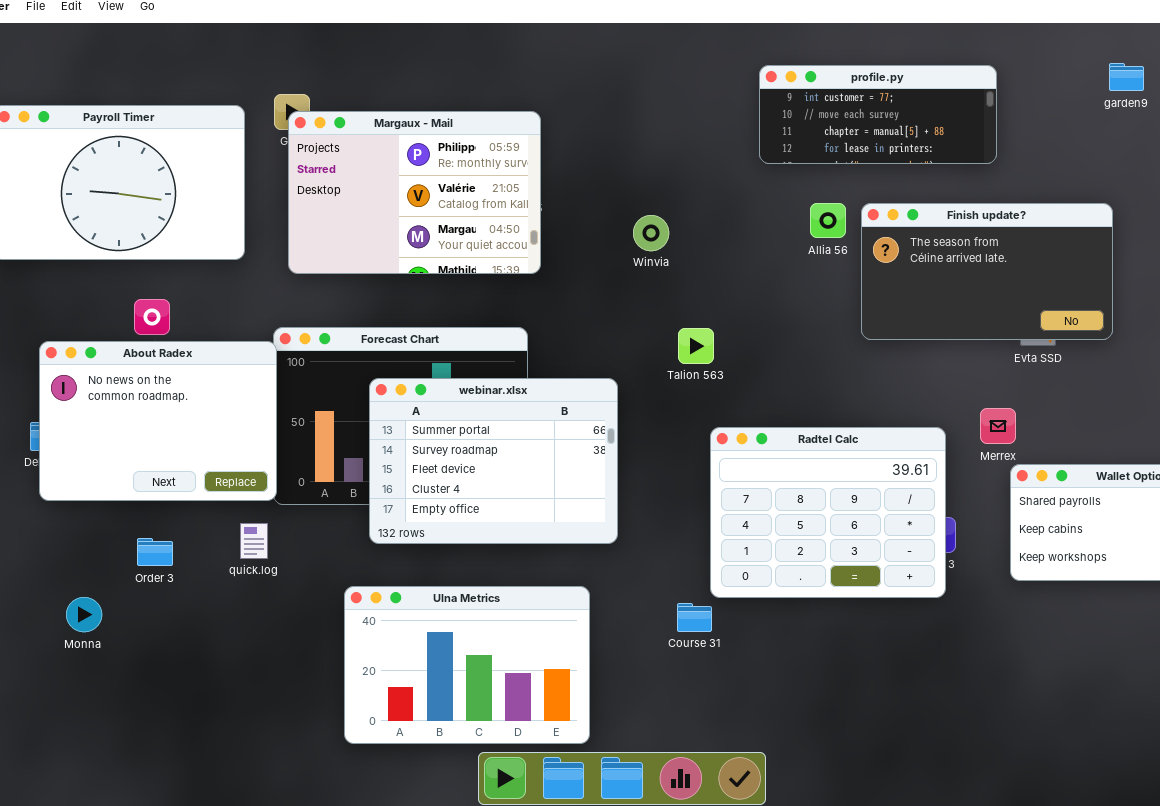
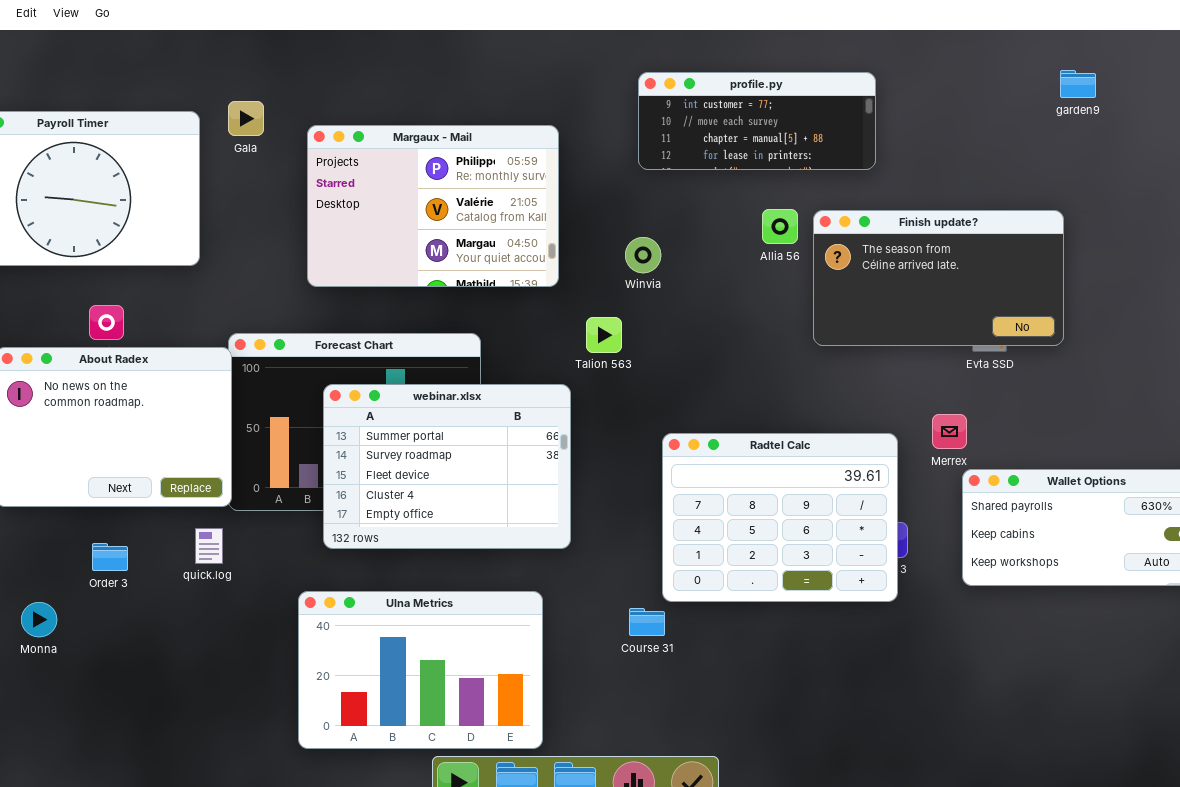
profile.py: [759,65,997,164] -> [638,72,876,170], moved
Margaux - Mail: [288,111,541,274] -> [307,125,559,287], moved
Winvia: [633,215,669,251] -> [625,237,661,273], moved
Talion 563: [678,328,714,364] -> [586,317,622,353], moved

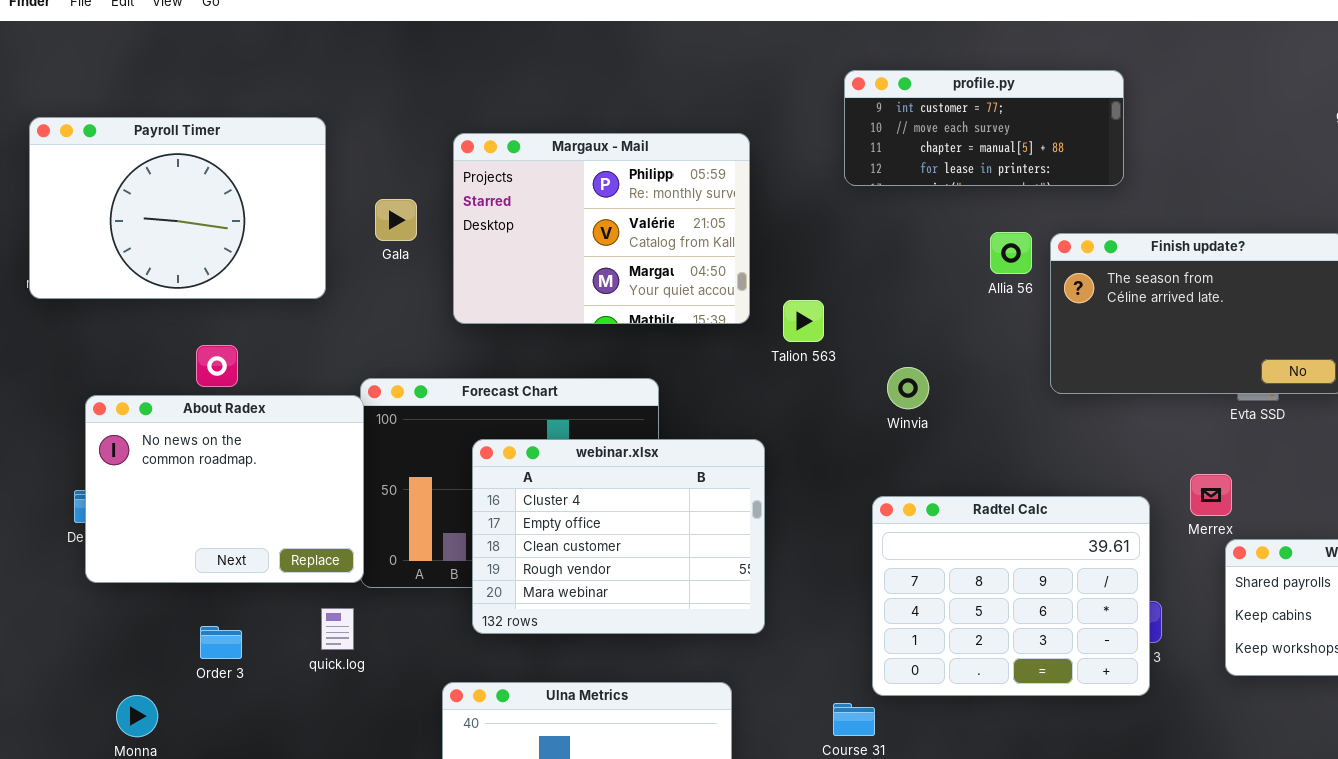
Gala: [228,101,264,136] -> [375,199,417,241], moved
Winvia: [625,237,661,273] -> [887,367,929,409], moved
Talion 563: [586,317,622,353] -> [783,300,824,342], moved
webinar.xlsx: [323,384,571,549] -> [472,439,765,634], scrolled down 3 rows

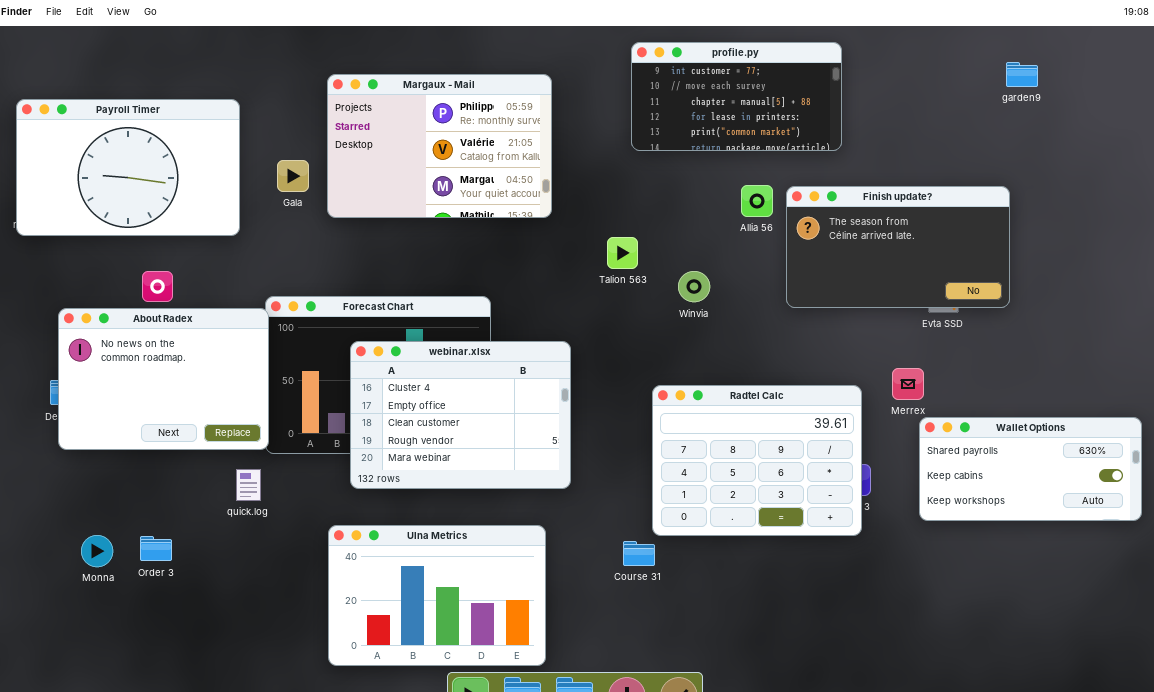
profile.py: [844,70,1124,186] -> [631,42,842,151], resized
Margaux - Mail: [453,133,750,324] -> [327,74,552,218], moved
Talion 563: [783,300,824,342] -> [607,237,638,269], moved
Winvia: [887,367,929,409] -> [678,271,710,302], moved
Order 3: [200,626,242,659] -> [140,536,172,561], moved

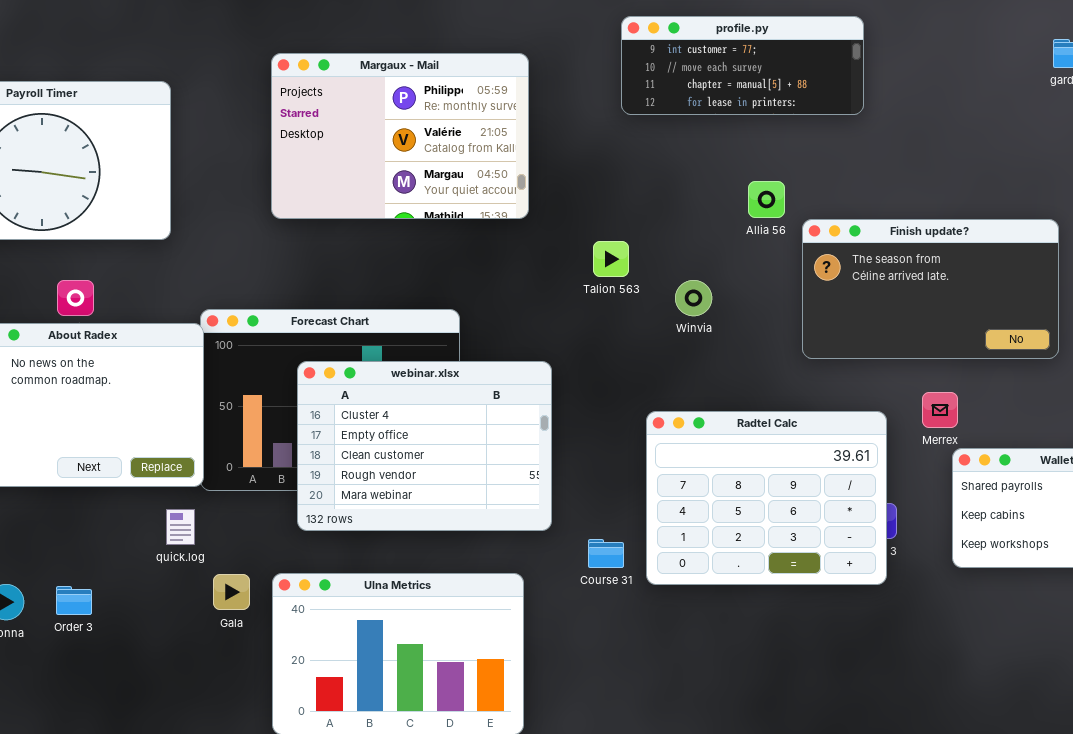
profile.py: [631,42,842,151] -> [621,16,864,115], resized
Gala: [277,160,309,192] -> [213,574,250,610], moved
Finish update?: [786,186,1010,308] -> [802,219,1059,359], moved
Course 31: [623,541,655,566] -> [588,539,624,568], moved

